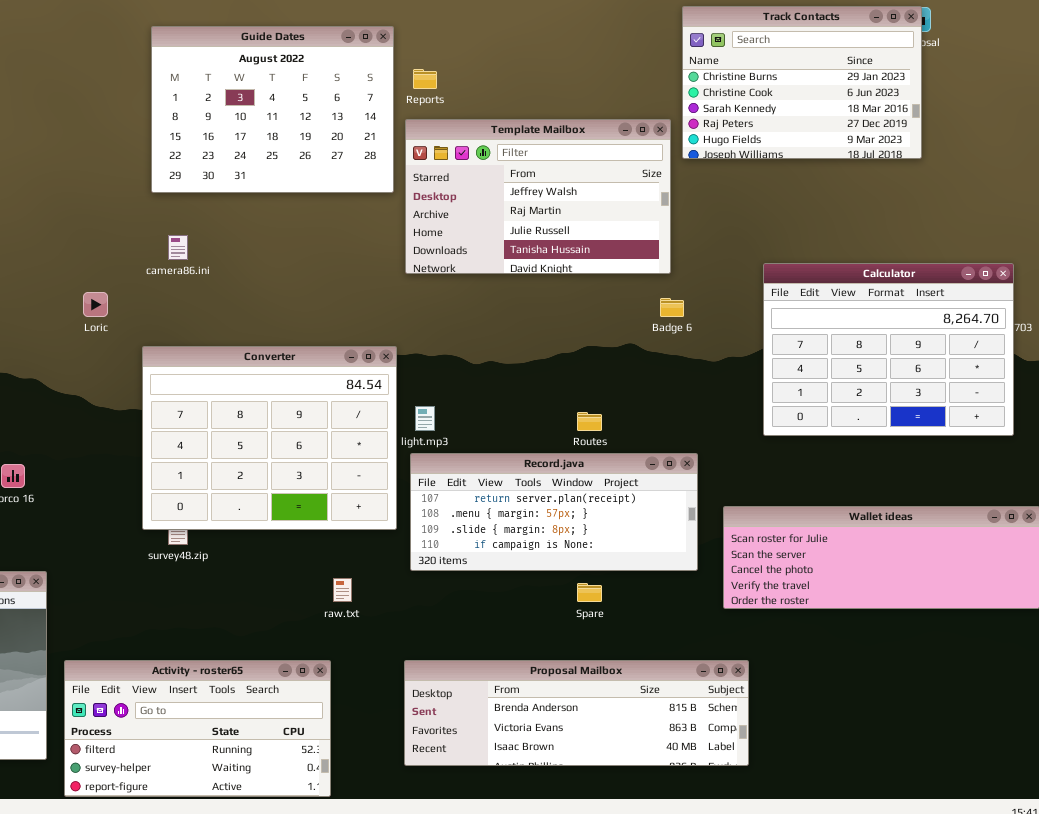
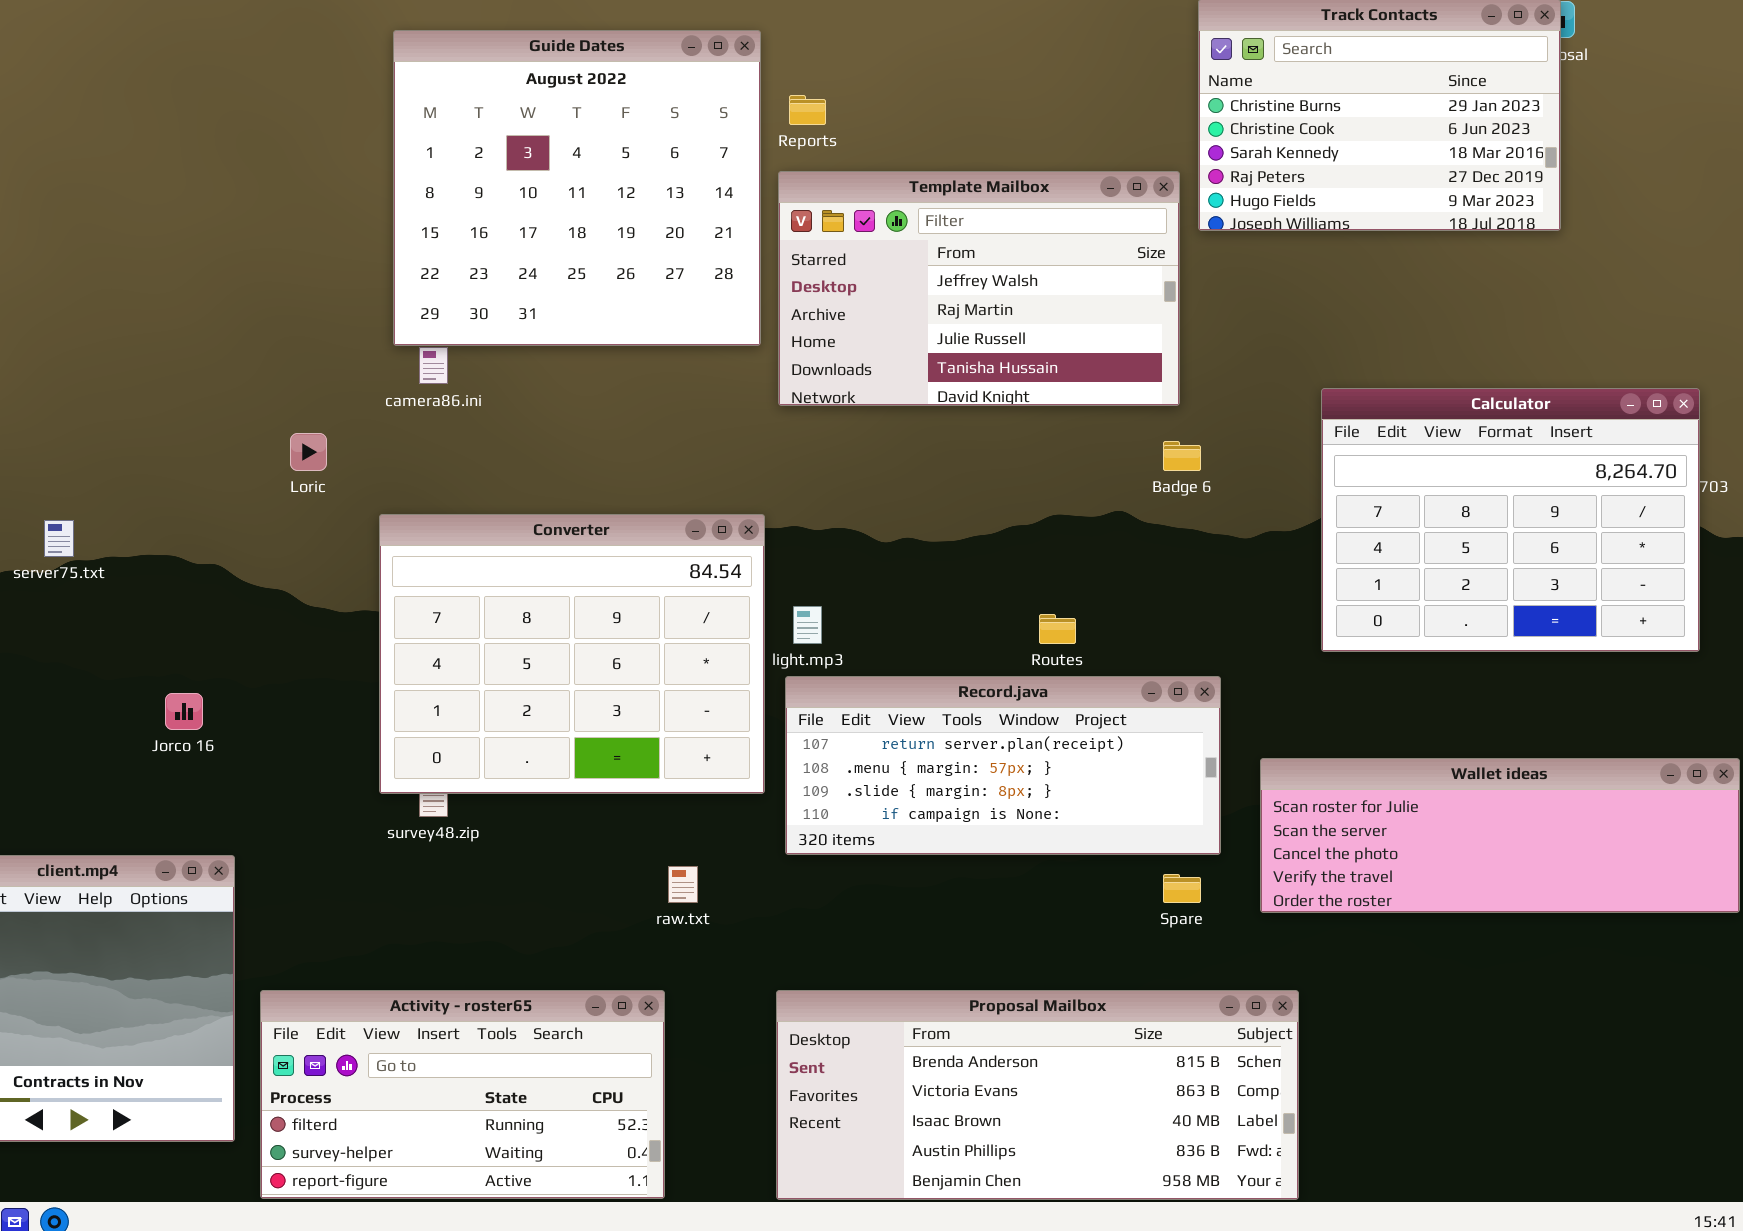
Guide Dates: [151,26,394,193] -> [393,30,761,346], resized
Spare: [577,583,602,602] -> [1163,874,1201,903], moved
Proposal Mailbox: [404,660,749,766] -> [776,990,1299,1200], resized

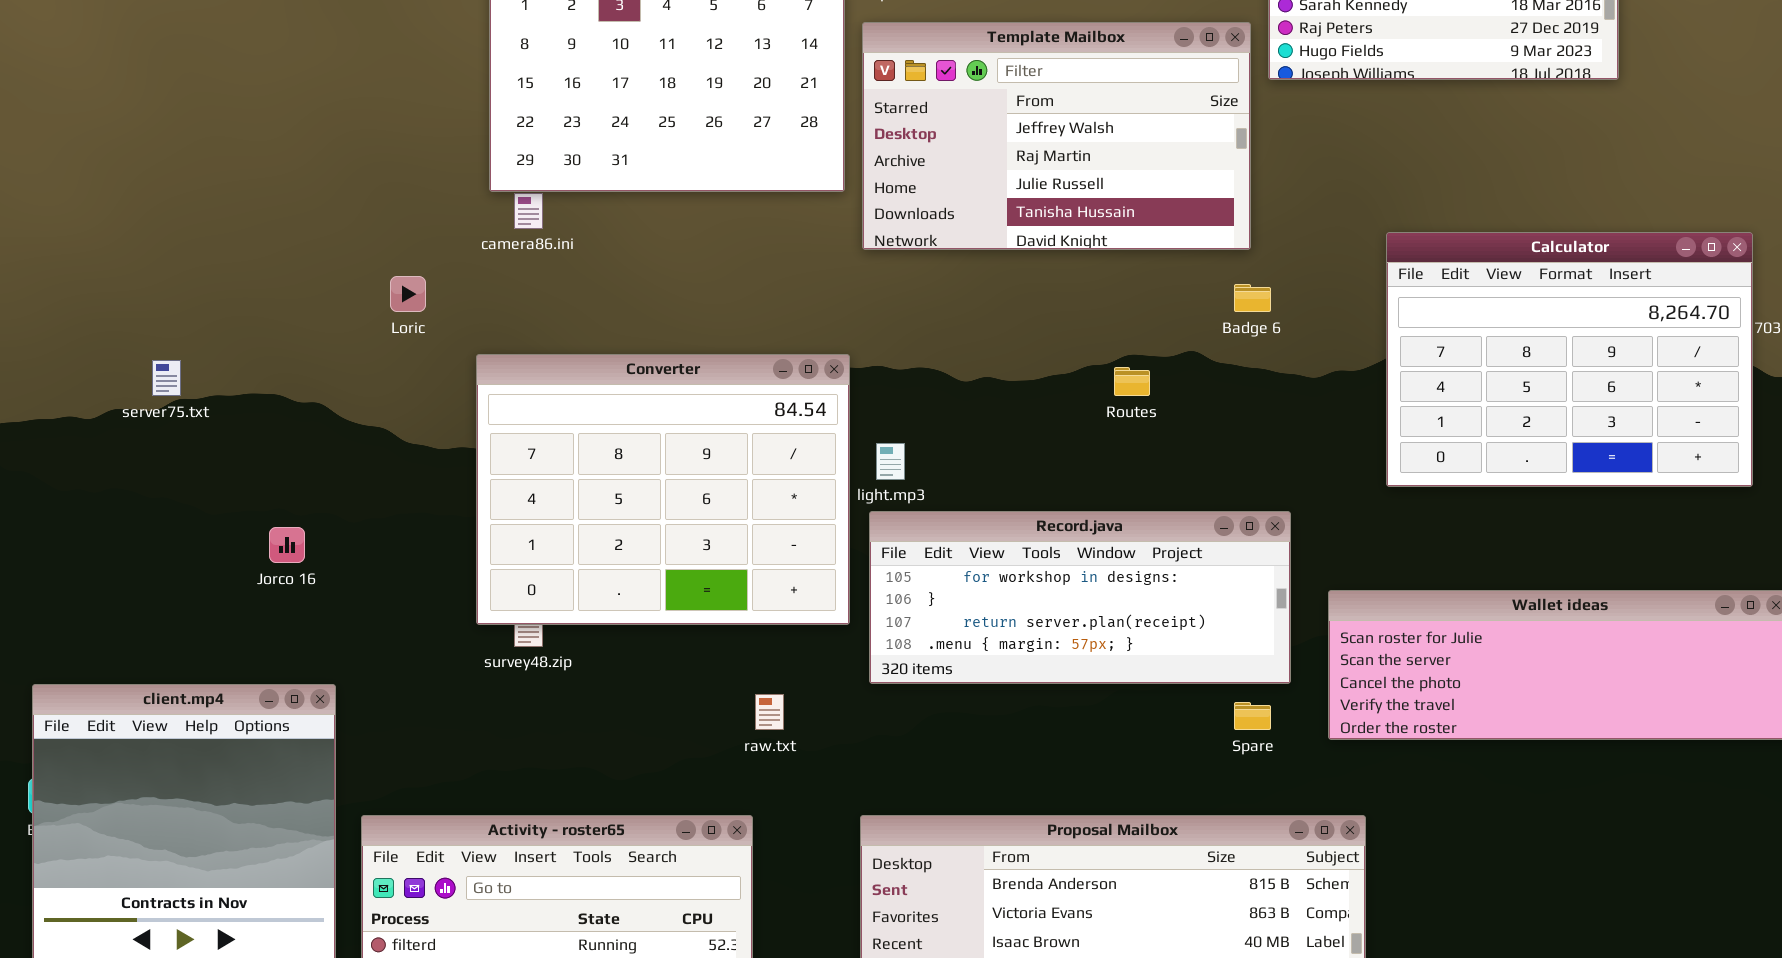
Routes: [1039,614,1076,644] -> [1114,367,1150,396], moved
Record.java: [785,676,1221,855] -> [869,511,1291,684], scrolled up 2 rows

